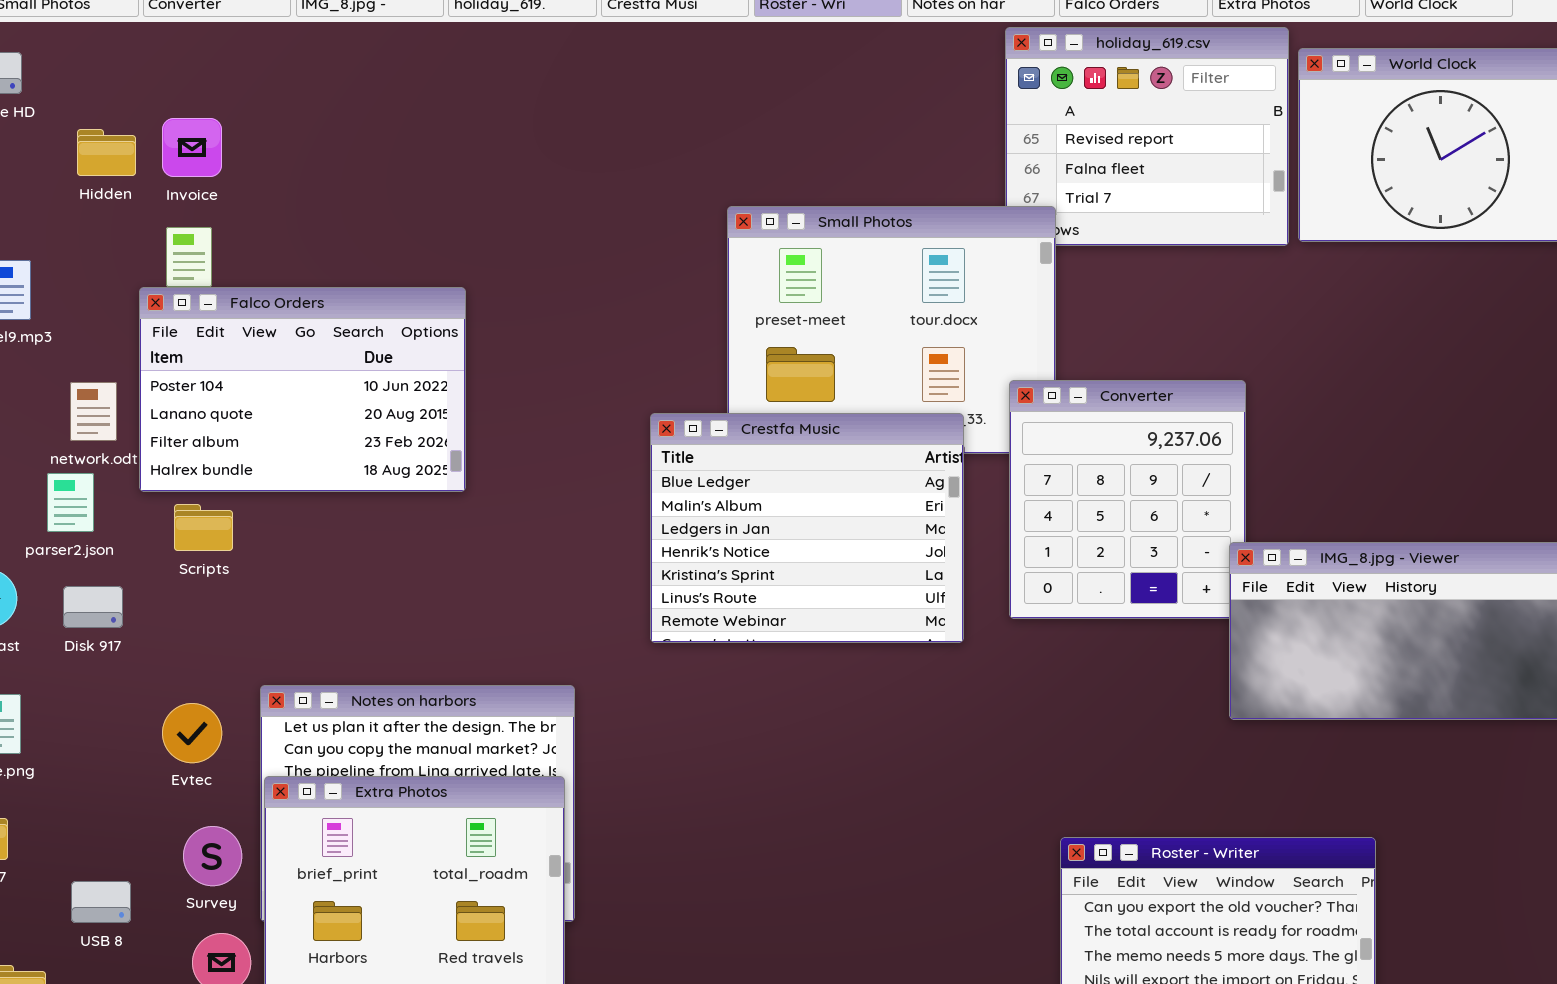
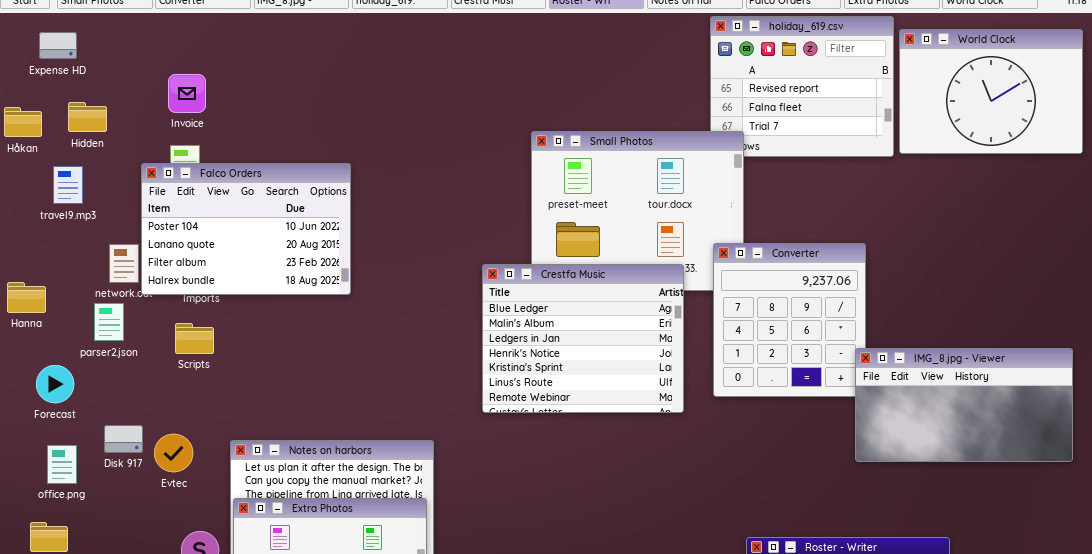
Hidden: [77,129,136,176] -> [68,102,107,132], moved
Falco Orders: [139,287,466,492] -> [141,163,351,295], moved
Disk 917: [63,586,123,628] -> [104,425,143,453], moved
Evtec: [162,703,222,763] -> [154,434,193,472], moved

